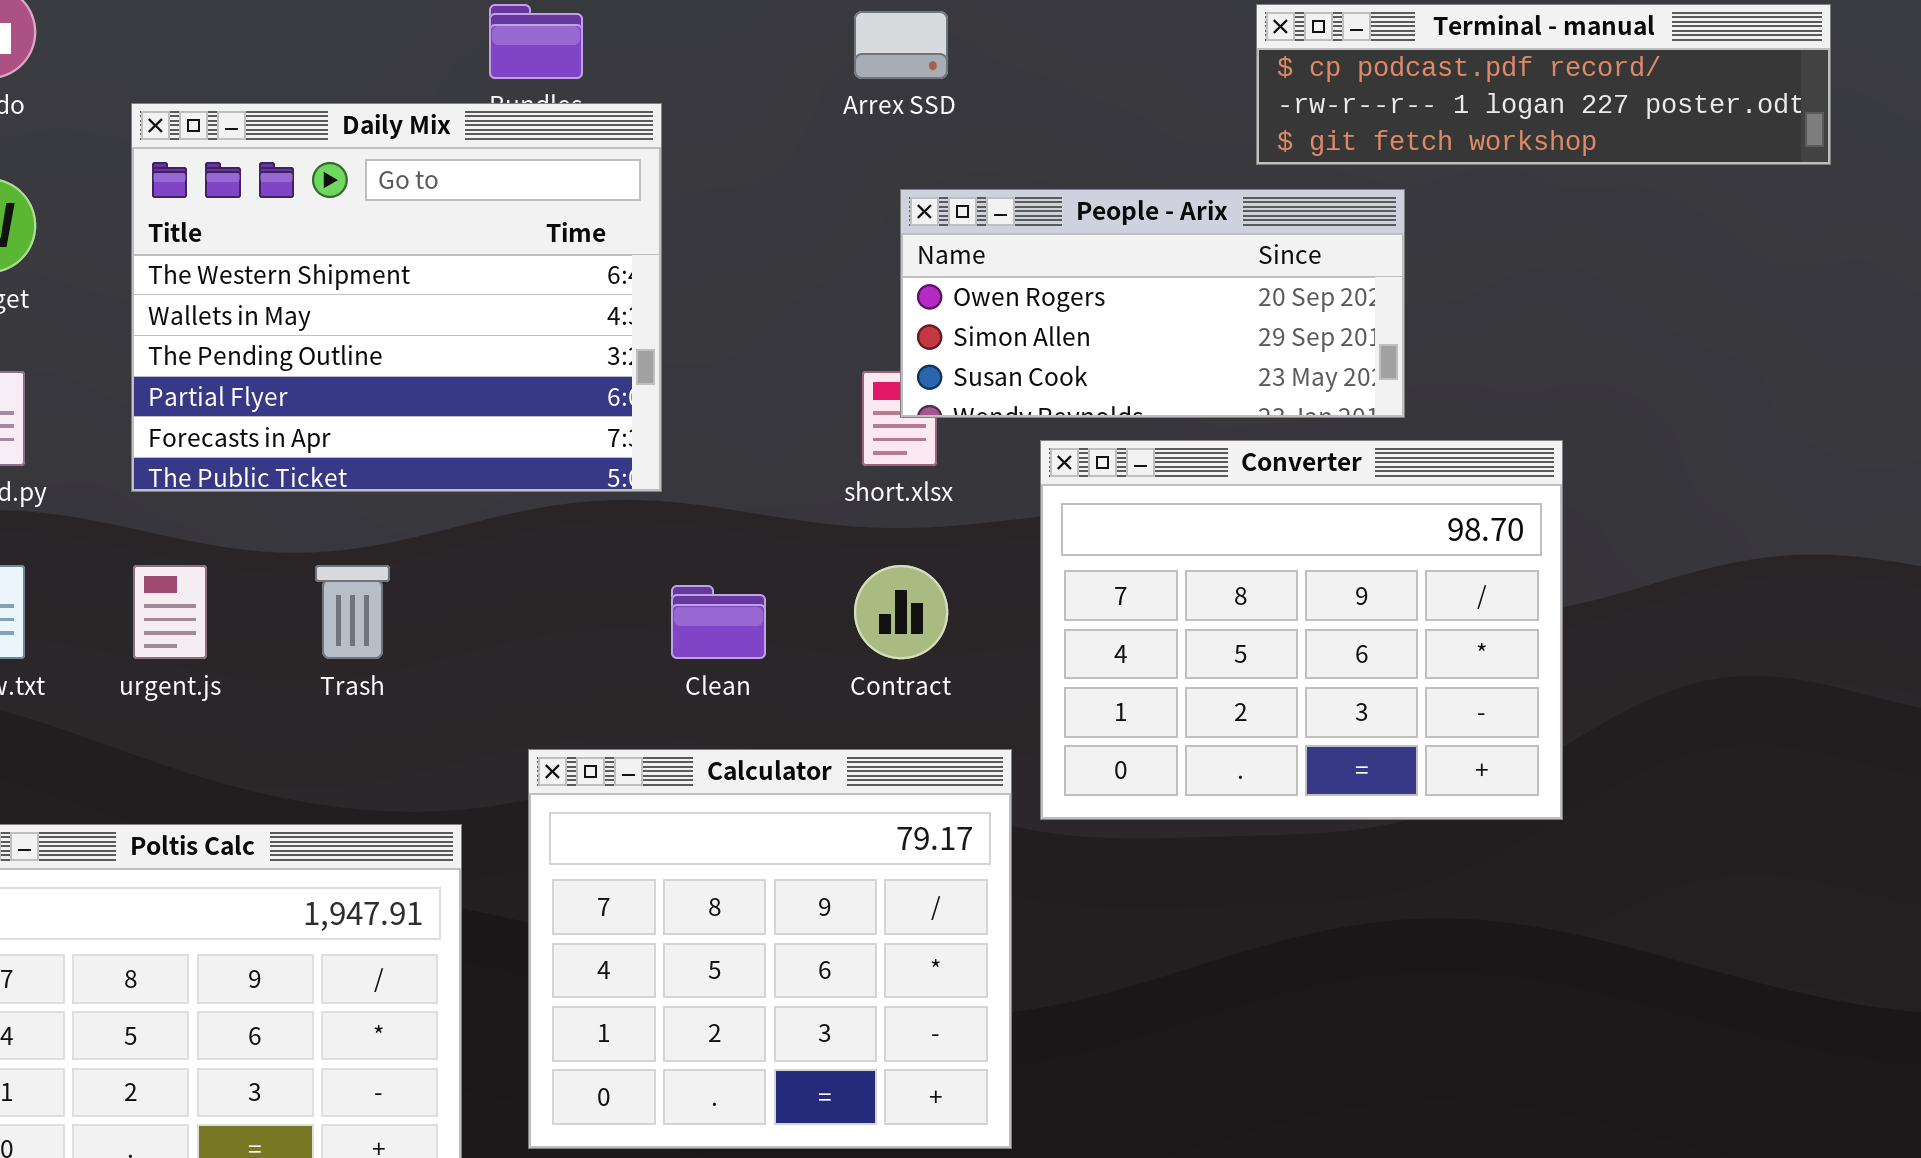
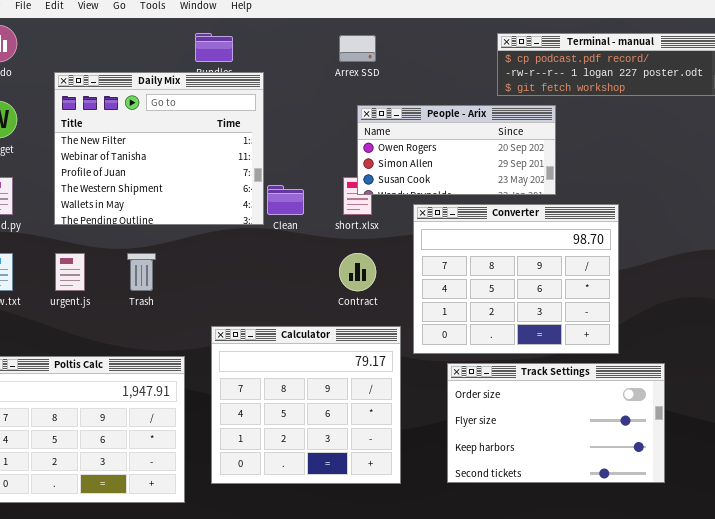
Daily Mix: [131,103,662,492] -> [54,72,264,225], scrolled up 3 rows
Clean: [671,585,766,659] -> [267,185,304,215], moved
Track Settings: none -> [447,363,665,483], opened

